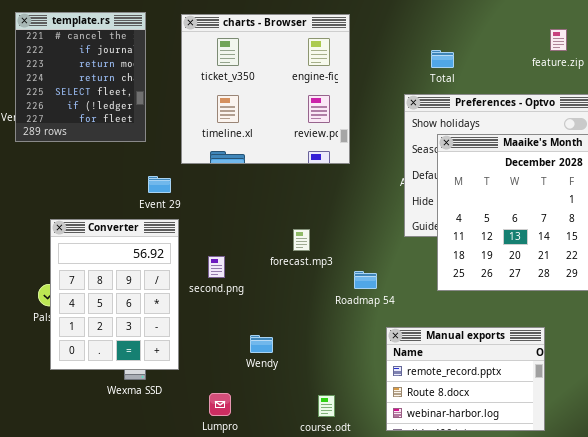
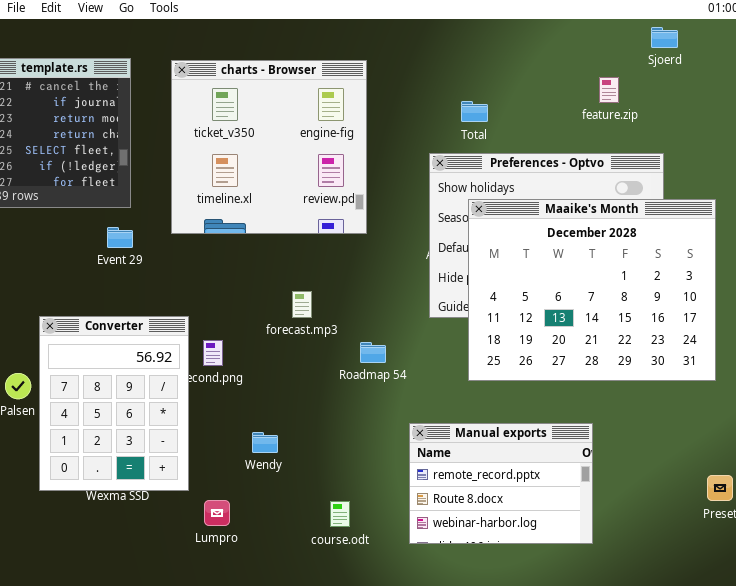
Event 29: [148,176,171,193] -> [107,227,133,248], moved
Converter: [50,219,179,370] -> [39,316,189,491], moved
forecast.mp3: [293,229,310,251] -> [292,291,312,318], moved
Roadmap 54: [354,271,377,289] -> [360,342,386,363], moved

